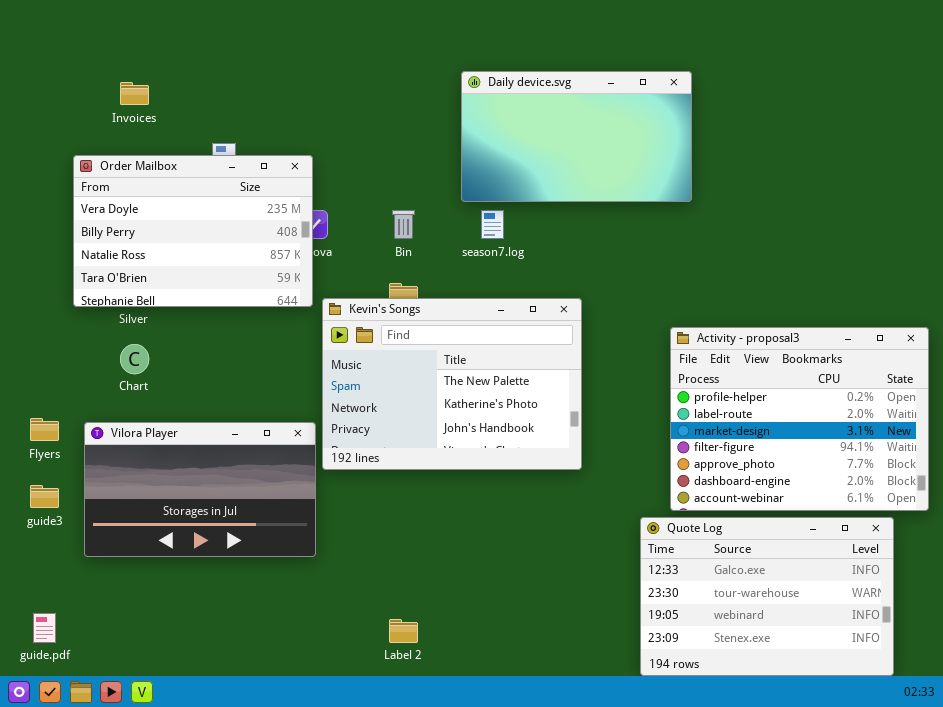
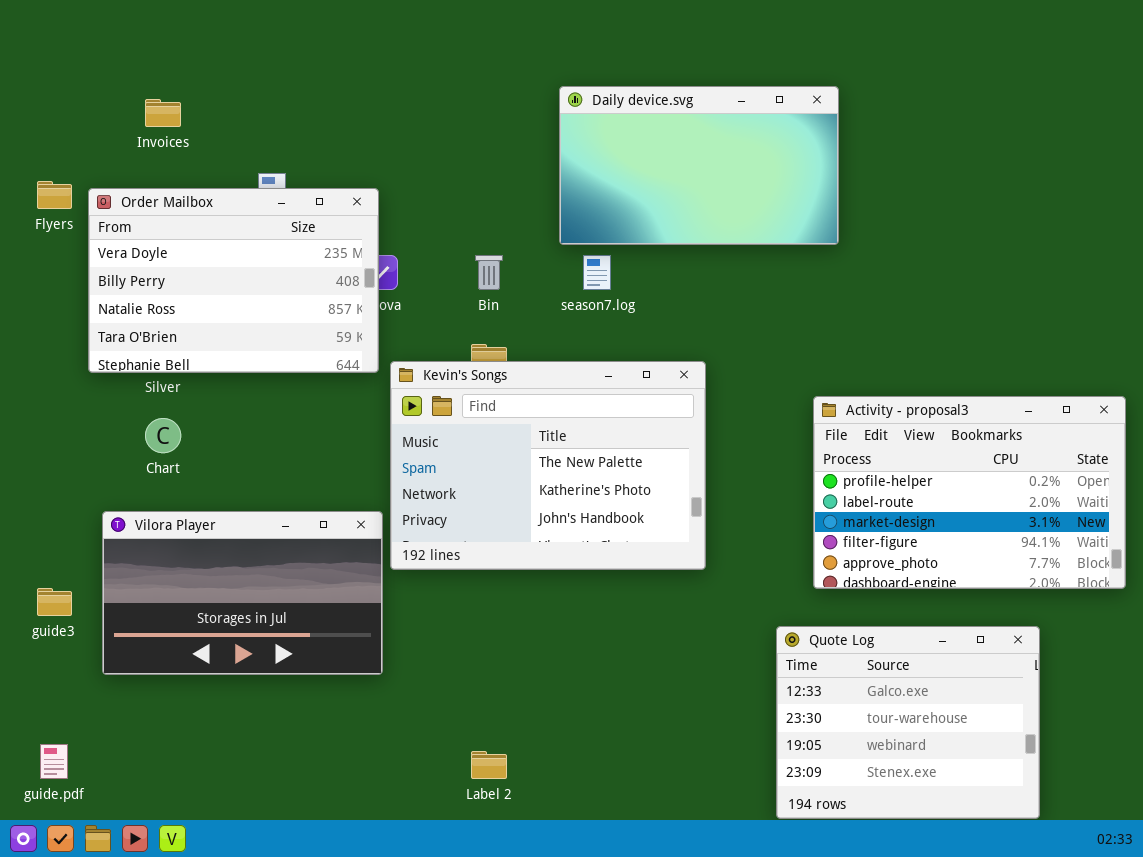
Activity - proposal3: [670,327,929,511] -> [813,396,1126,589], resized
Flyers: [30,418,59,441] -> [37,181,72,209], moved
Quote Log: [640,517,894,676] -> [776,626,1040,819], resized

